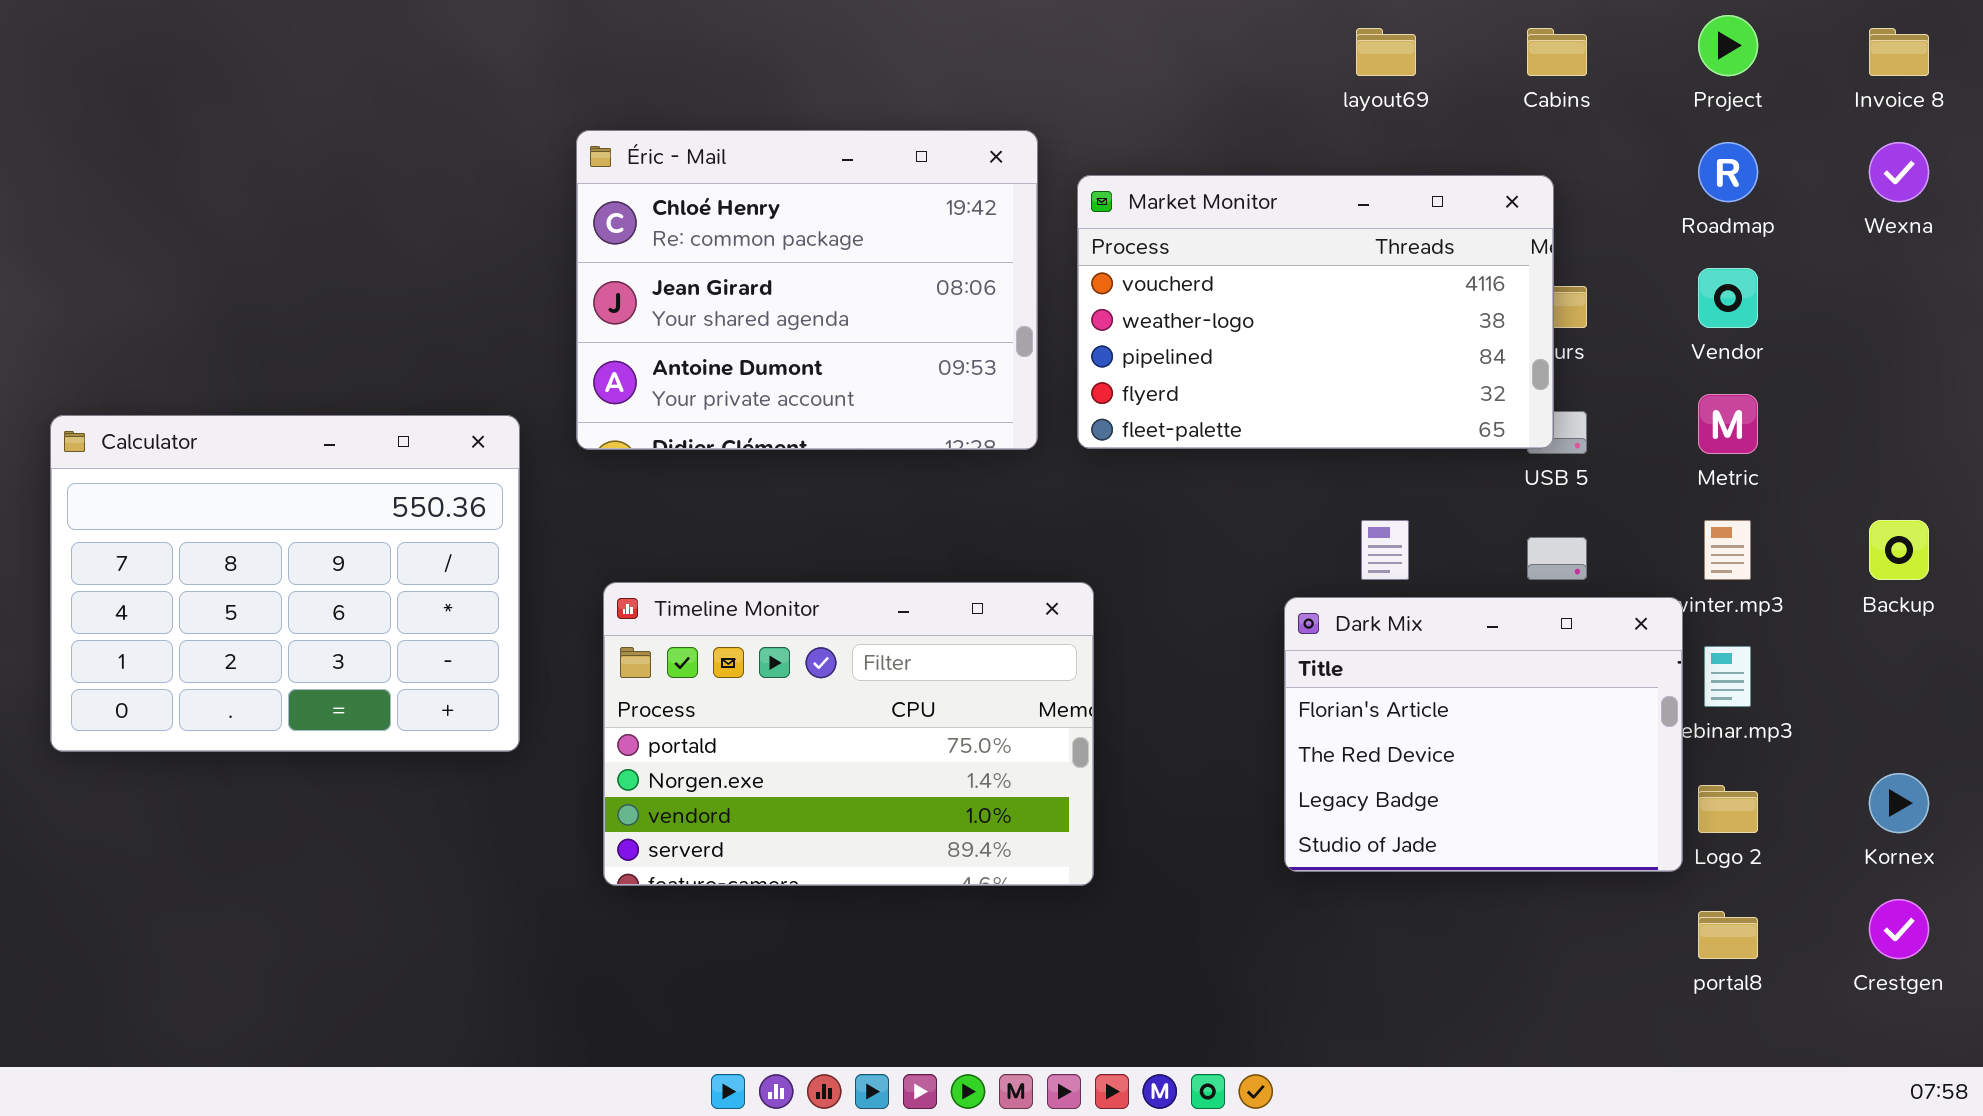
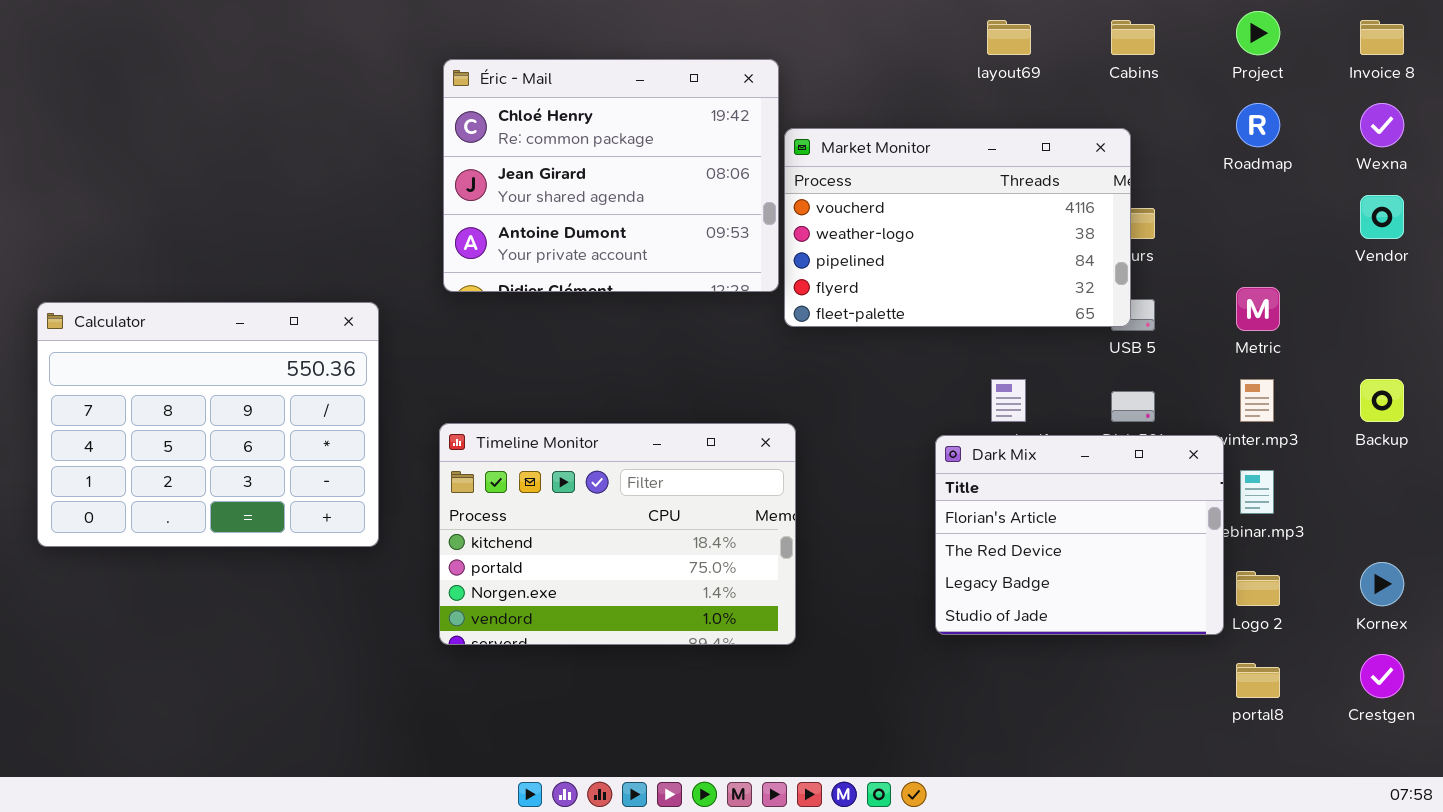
Éric - Mail: [576,130,1038,450] -> [443,59,779,292], moved
Vendor: [1698,268,1758,328] -> [1360,195,1404,239], moved
Timeline Monitor: [603,582,1094,886] -> [439,423,796,645], scrolled up 1 row

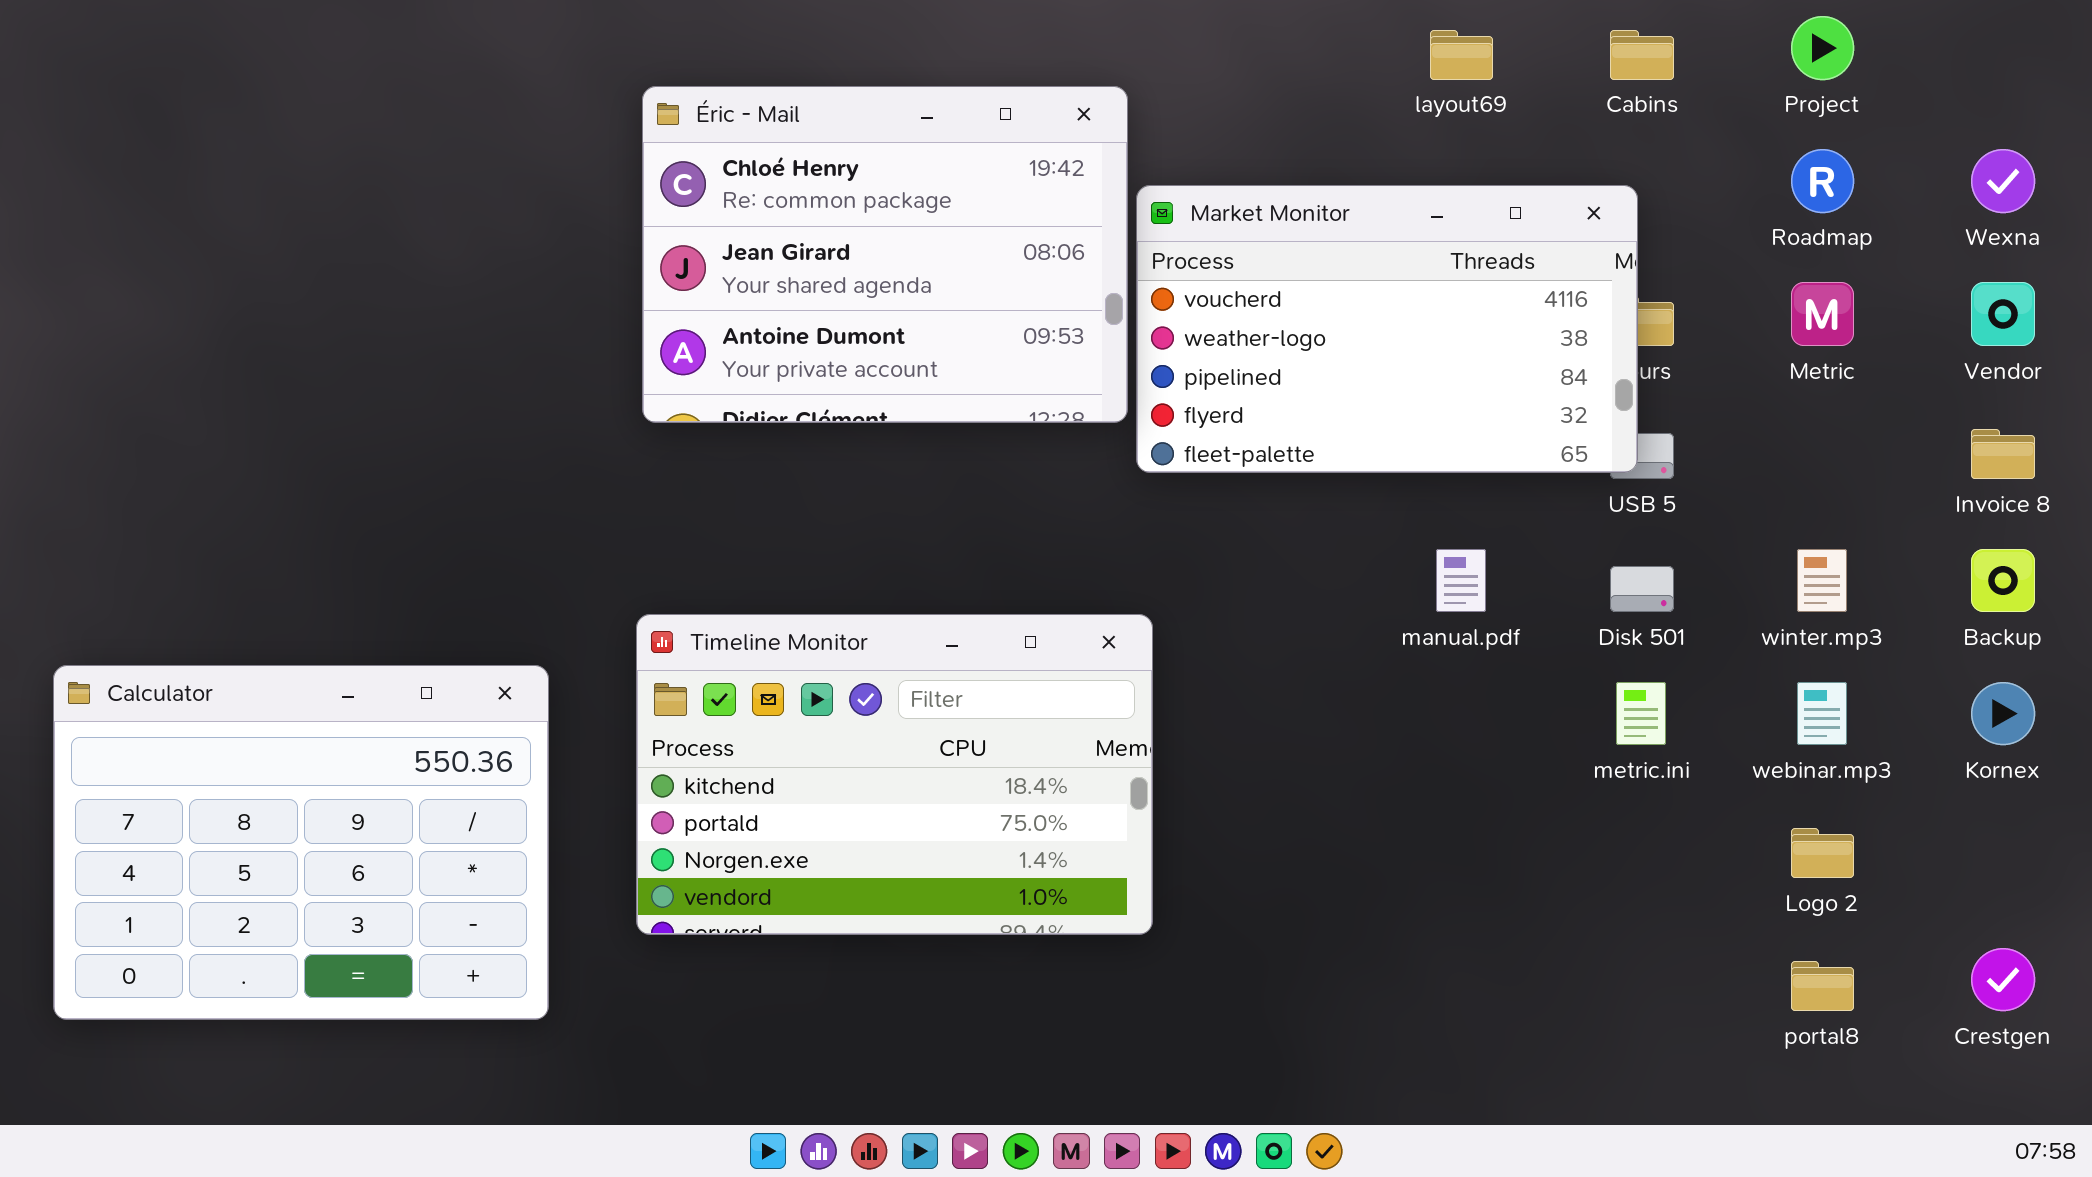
Invoice 8: [1360,20,1404,55] -> [1971,429,2035,479], moved
Metric: [1236,287,1280,331] -> [1791,282,1854,346], moved
Calculator: [37,302,379,547] -> [53,665,549,1020], moved
Dark Mix: [935,435,1224,635] -> none, closed
Kornex: [1360,562,1404,606] -> [1971,682,2035,745], moved

